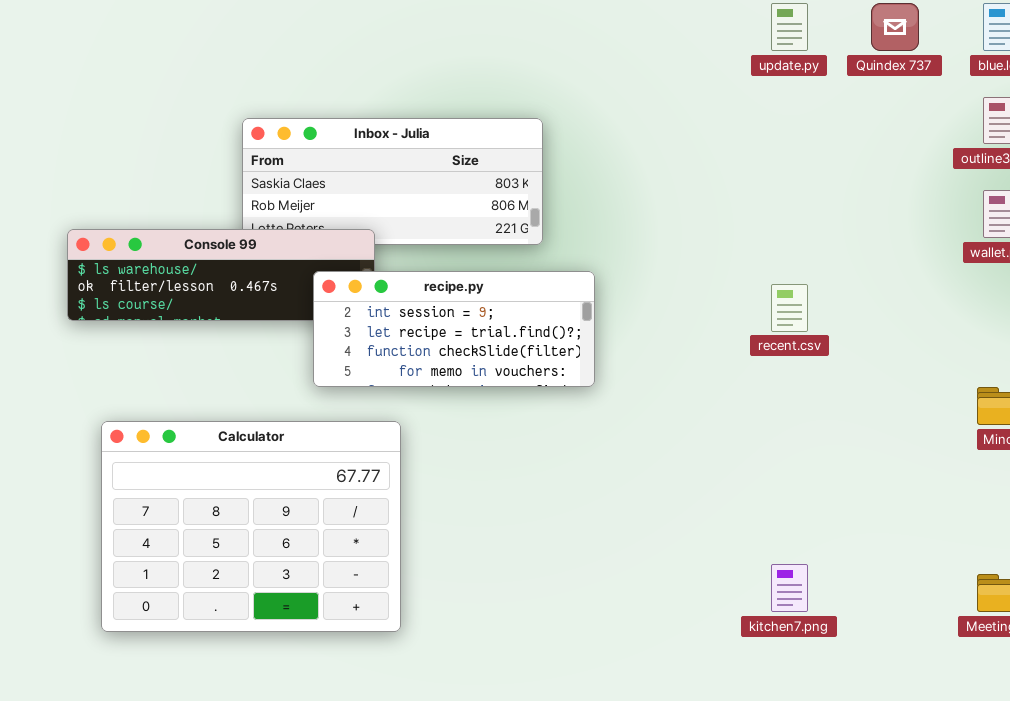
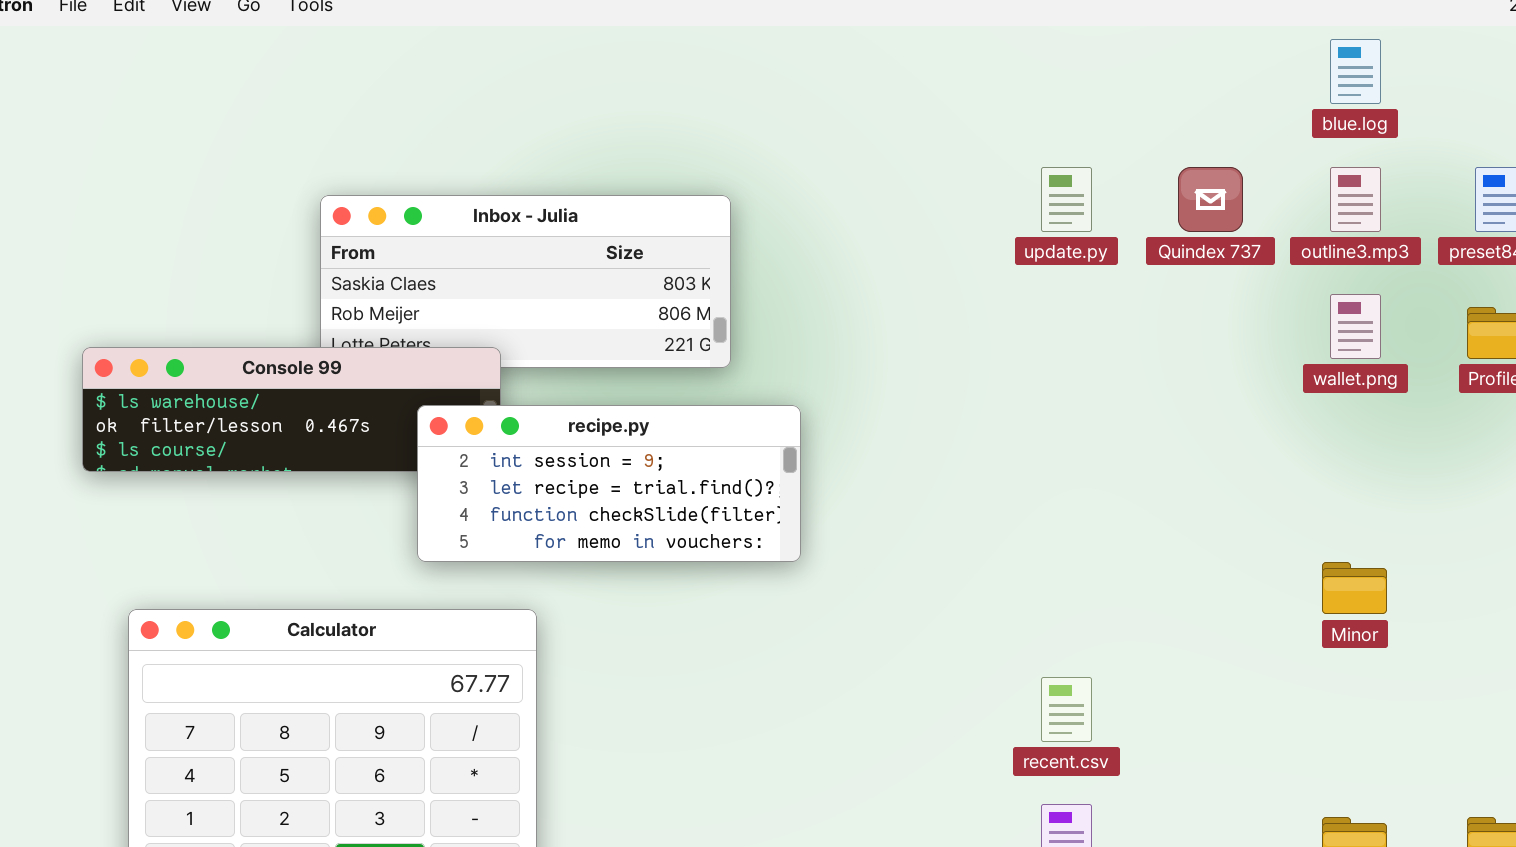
update.py: [771,3,808,51] -> [1041,167,1092,232], moved
Quindex 737: [871,3,919,51] -> [1178,167,1243,232], moved
recent.csv: [771,284,808,332] -> [1041,677,1092,742], moved

